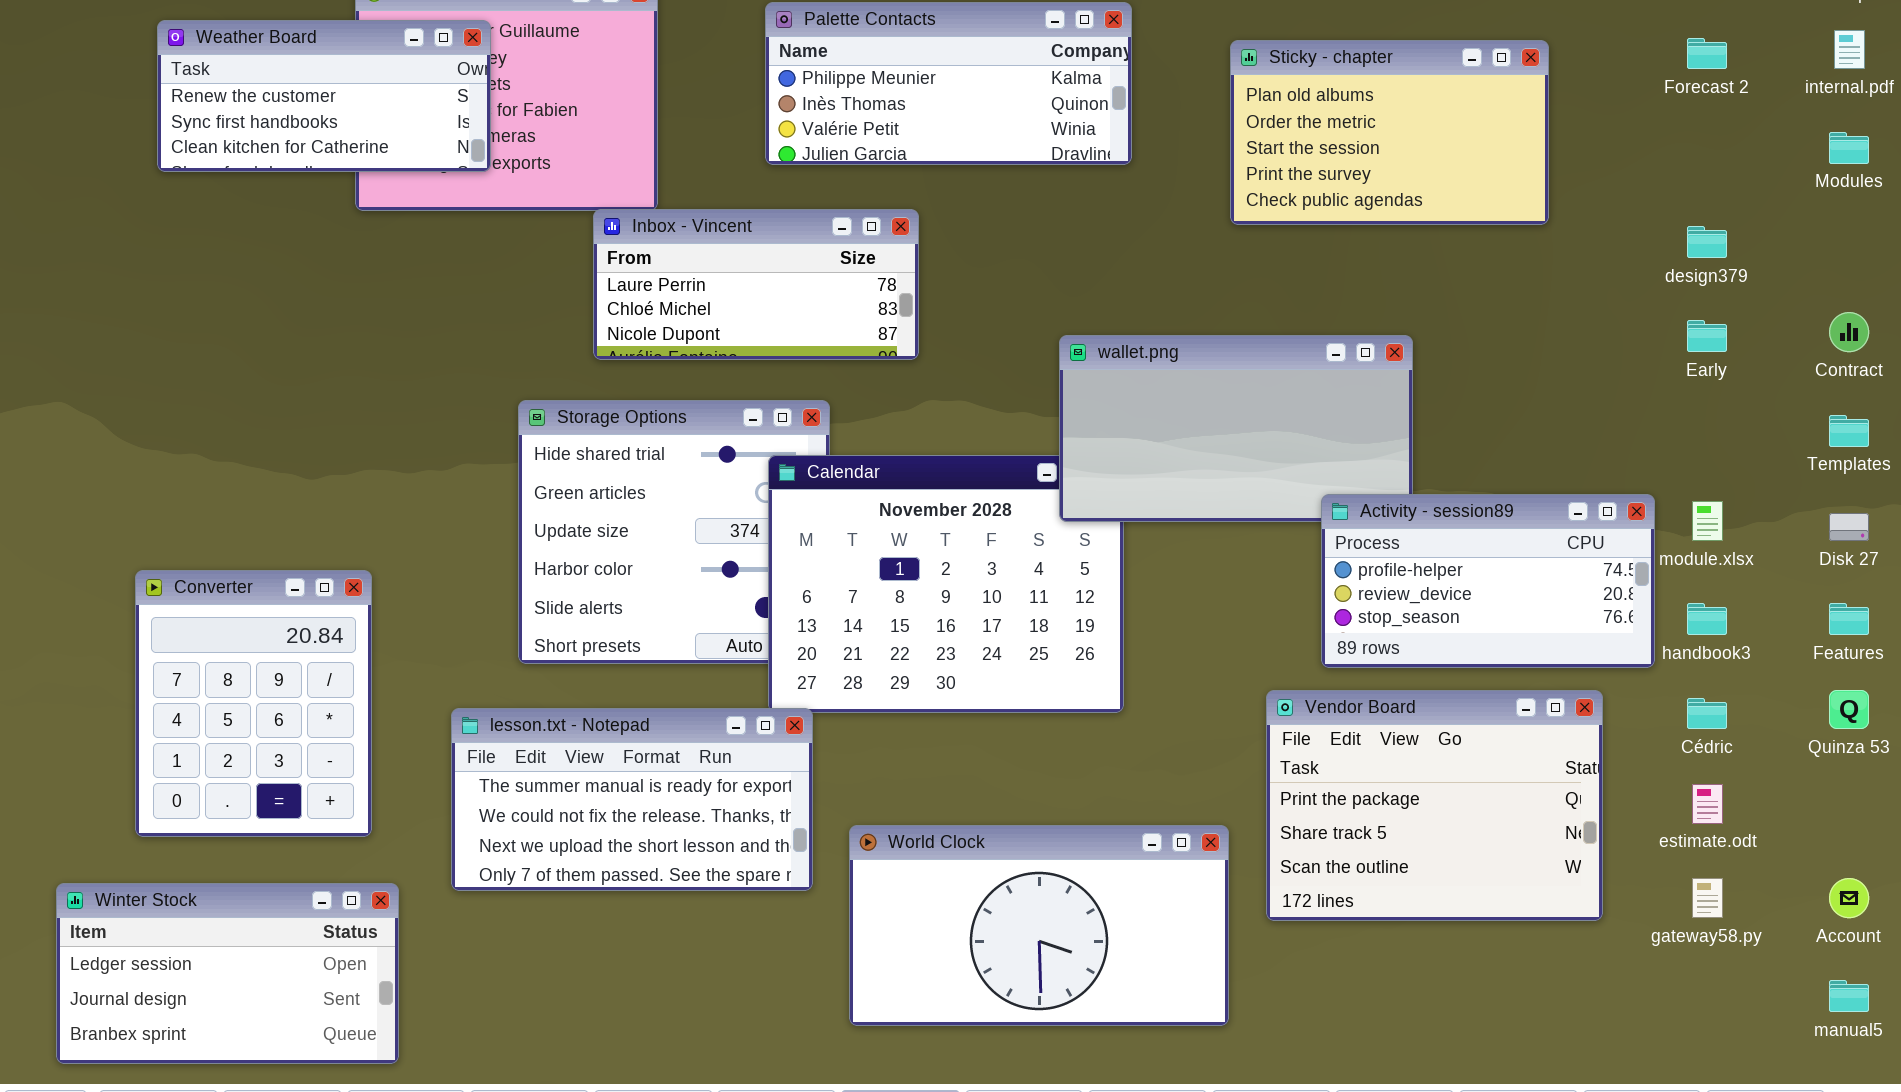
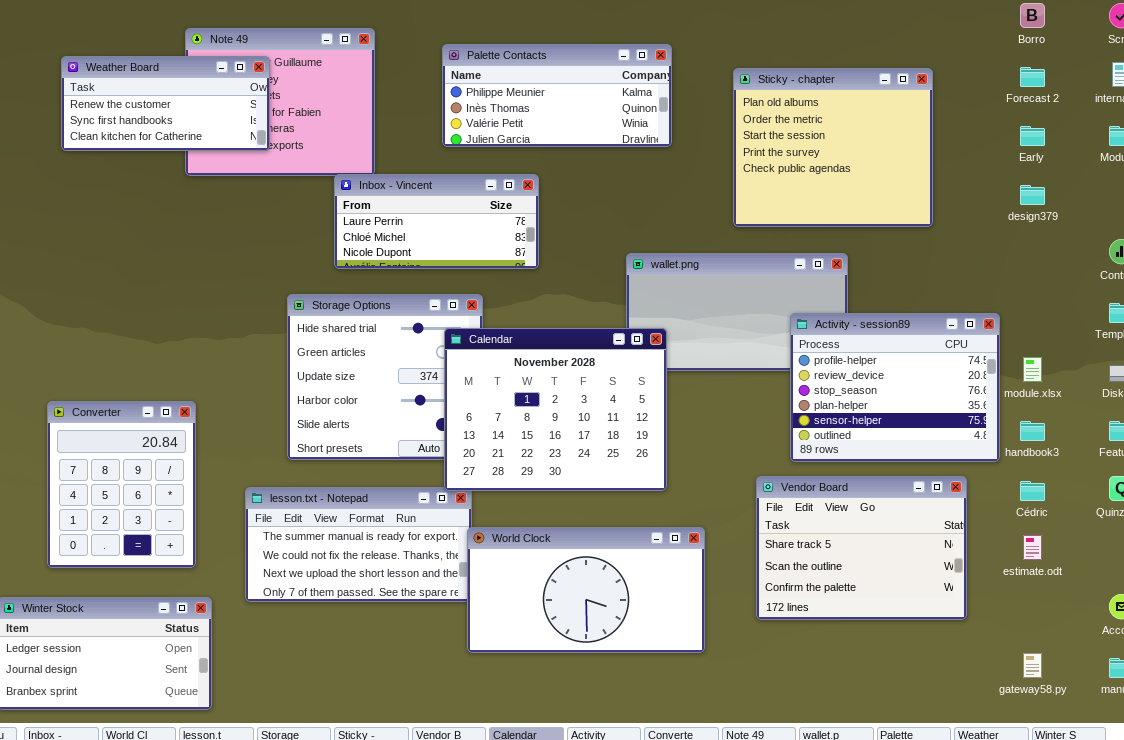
Sticky - chapter: [1230,40,1549,225] -> [733,68,933,227], resized
Early: [1687,320,1727,352] -> [1020,126,1045,146], moved
Calendar: [768,455,1124,713] -> [444,328,667,491], raised
Activity - session89: [1321,494,1655,668] -> [790,313,1000,462], resized
Vendor Board: [1266,690,1603,921] -> [756,476,967,620], scrolled down 1 row
World Clock: [849,825,1229,1026] -> [467,527,705,653], moved
gateway58.py: [1692,878,1723,918] -> [1023,653,1042,678], moved

